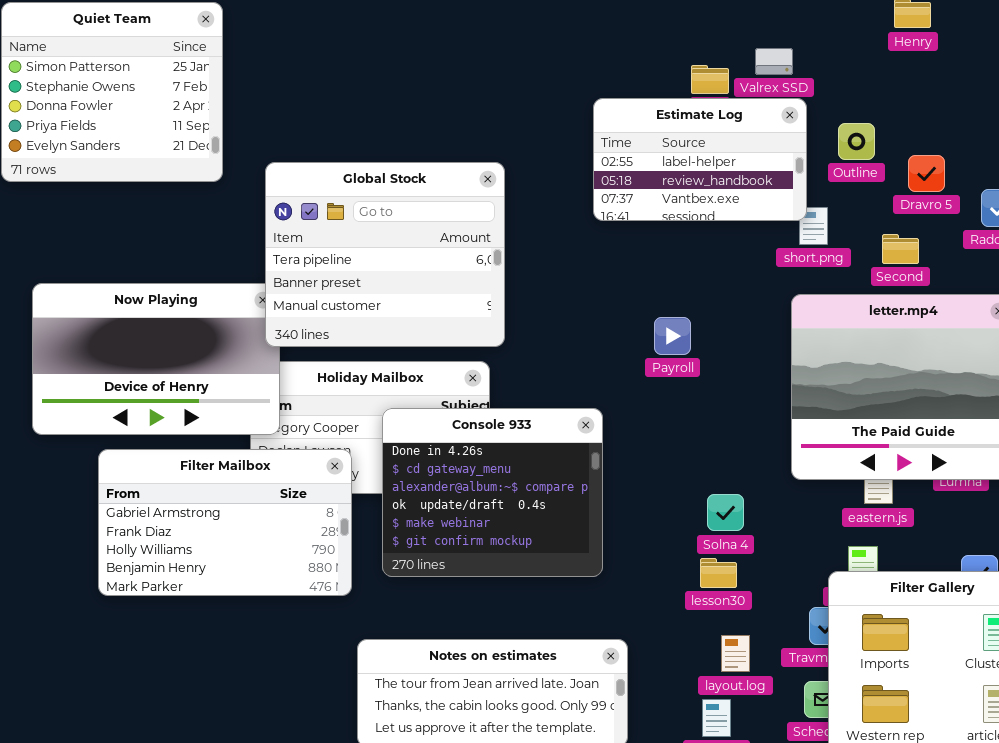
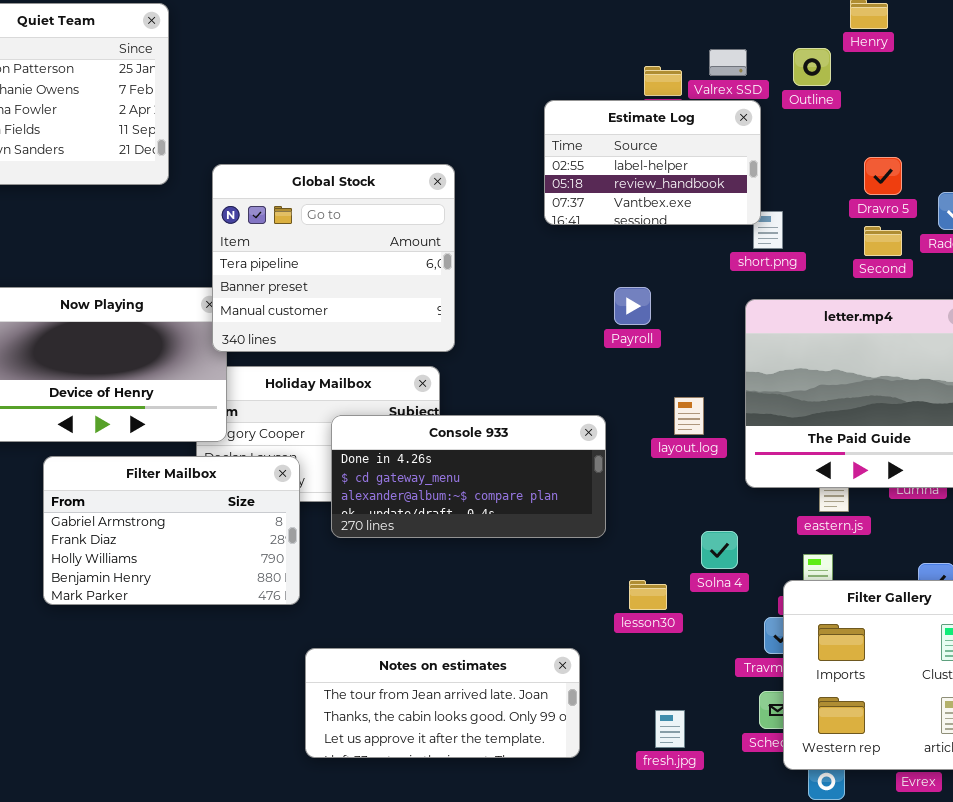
Outline: [838,123,875,160] -> [793,48,831,86], moved
Second: [882,234,919,264] -> [864,226,902,256], moved
Payroll: [654,317,691,355] -> [614,287,651,325], moved
Console 933: [382,408,603,577] -> [331,415,606,538], resized
Solna 4: [707,494,744,531] -> [701,531,738,569], moved
lesson30: [700,558,737,588] -> [629,580,667,610], moved
layout.log: [721,635,750,672] -> [674,397,704,435], moved

